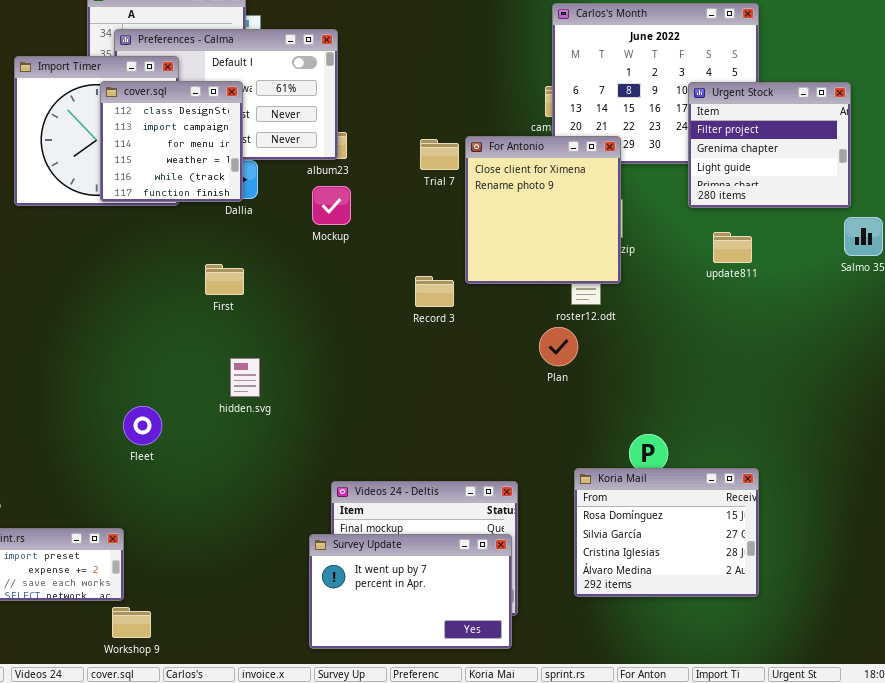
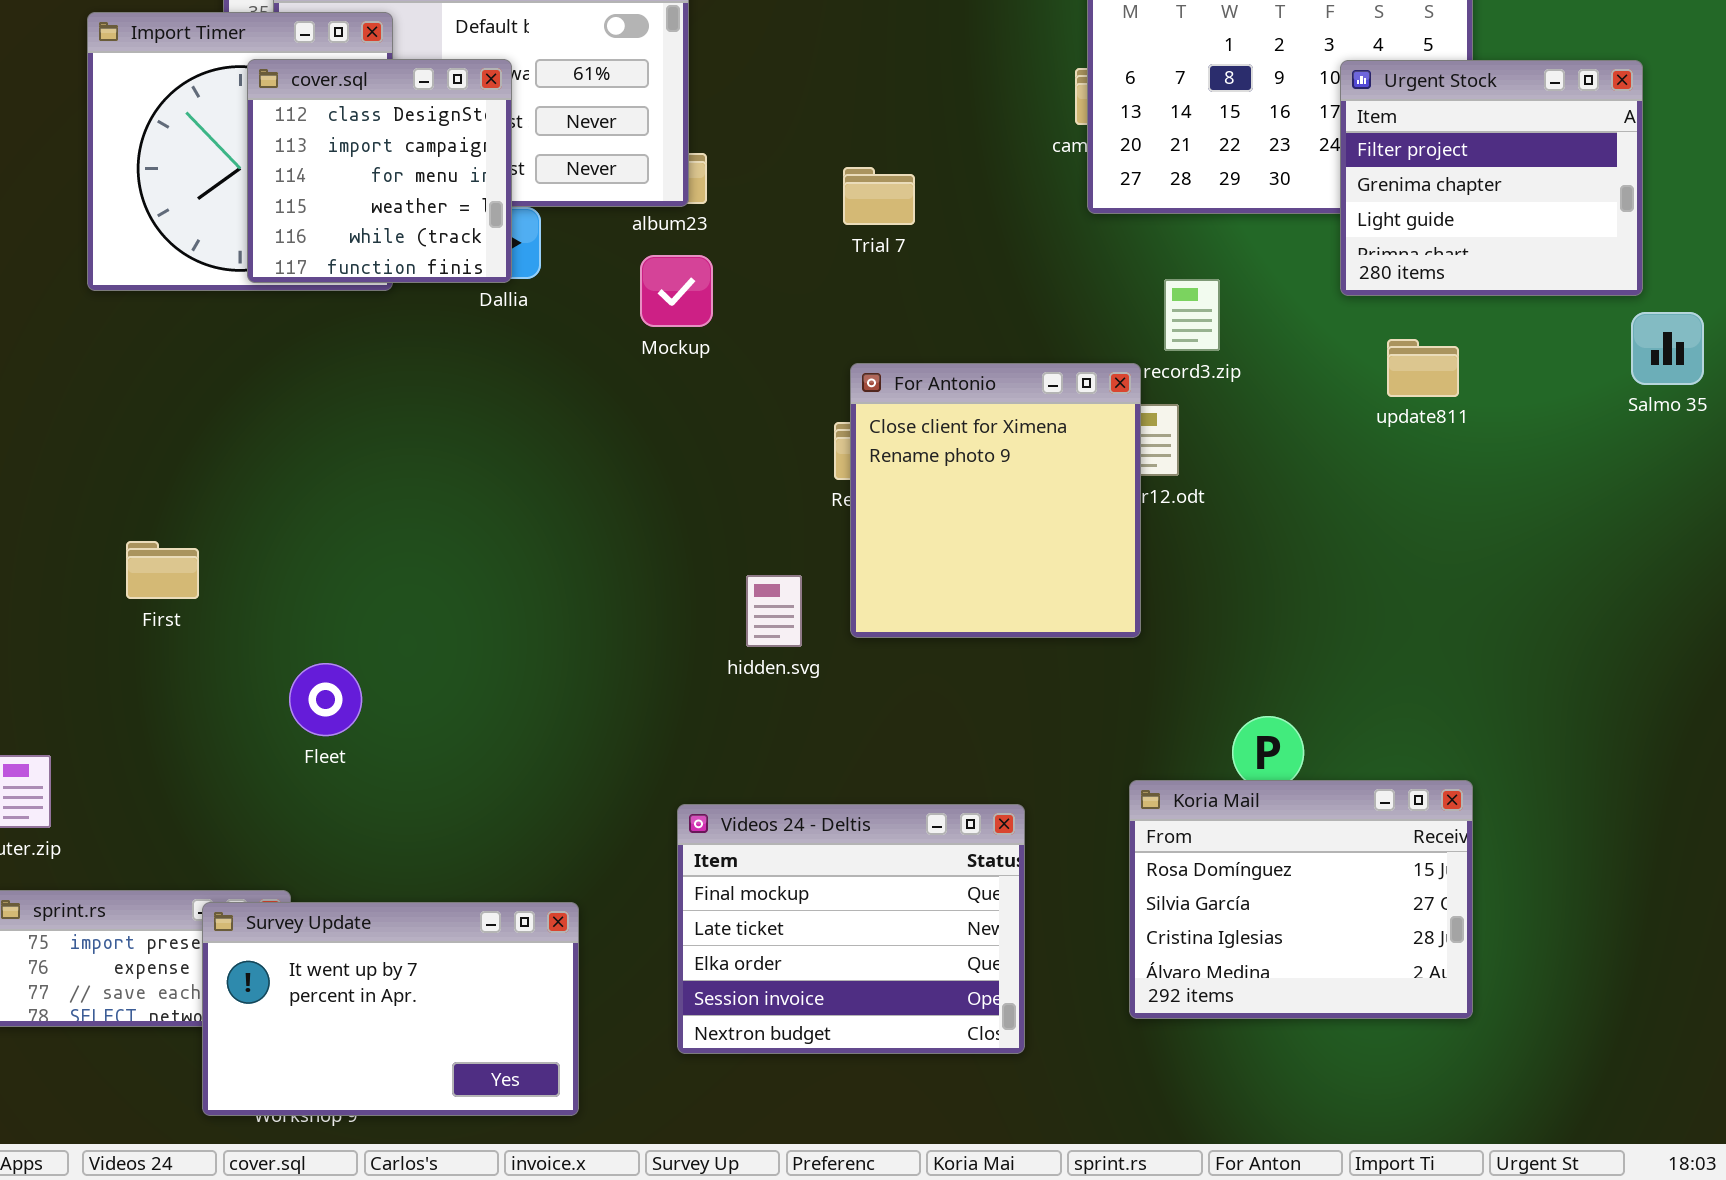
For Antonio: [465,136,621,284] -> [850,363,1141,638], moved
First: [205,264,244,295] -> [126,541,199,599], moved
hidden.svg: [230,358,260,397] -> [746,575,802,647], moved
Survey Update: [309,534,512,649] -> [202,902,579,1116], moved

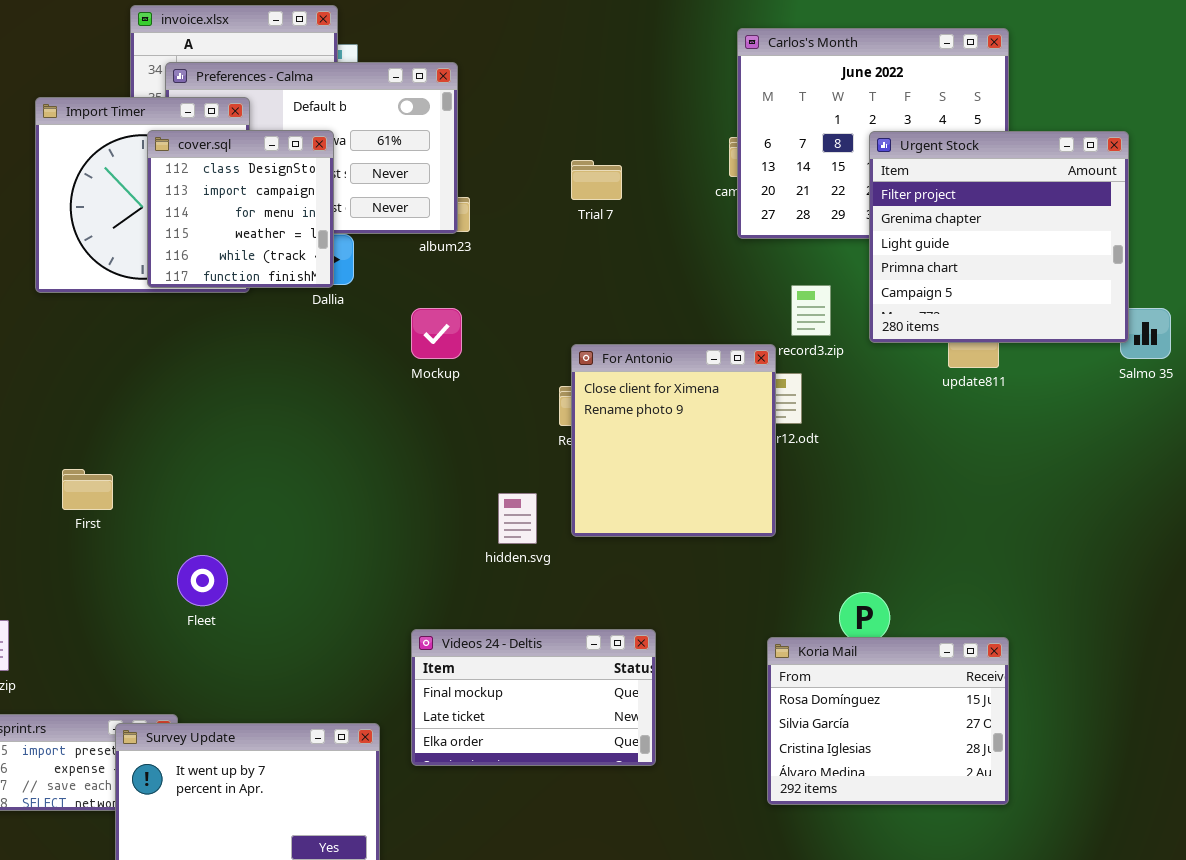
Urgent Stock: [1340,60,1643,296] -> [869,131,1129,343], resized
Trial 7: [843,167,915,225] -> [571,160,622,200], moved
Mockup: [640,255,713,327] -> [411,308,462,359], moved
Videos 24 - Deltis: [677,804,1025,1054] -> [411,629,656,766], moved, resized

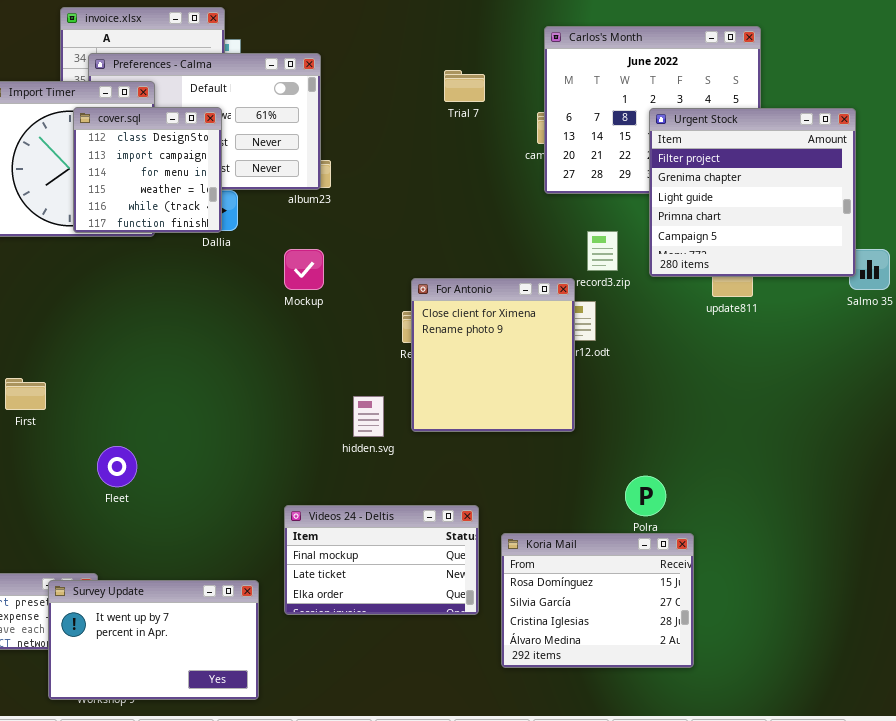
Trial 7: [571,160,622,200] -> [444,70,485,102], moved
Koria Mail: [767,637,1009,805] -> [501,533,694,668], moved

